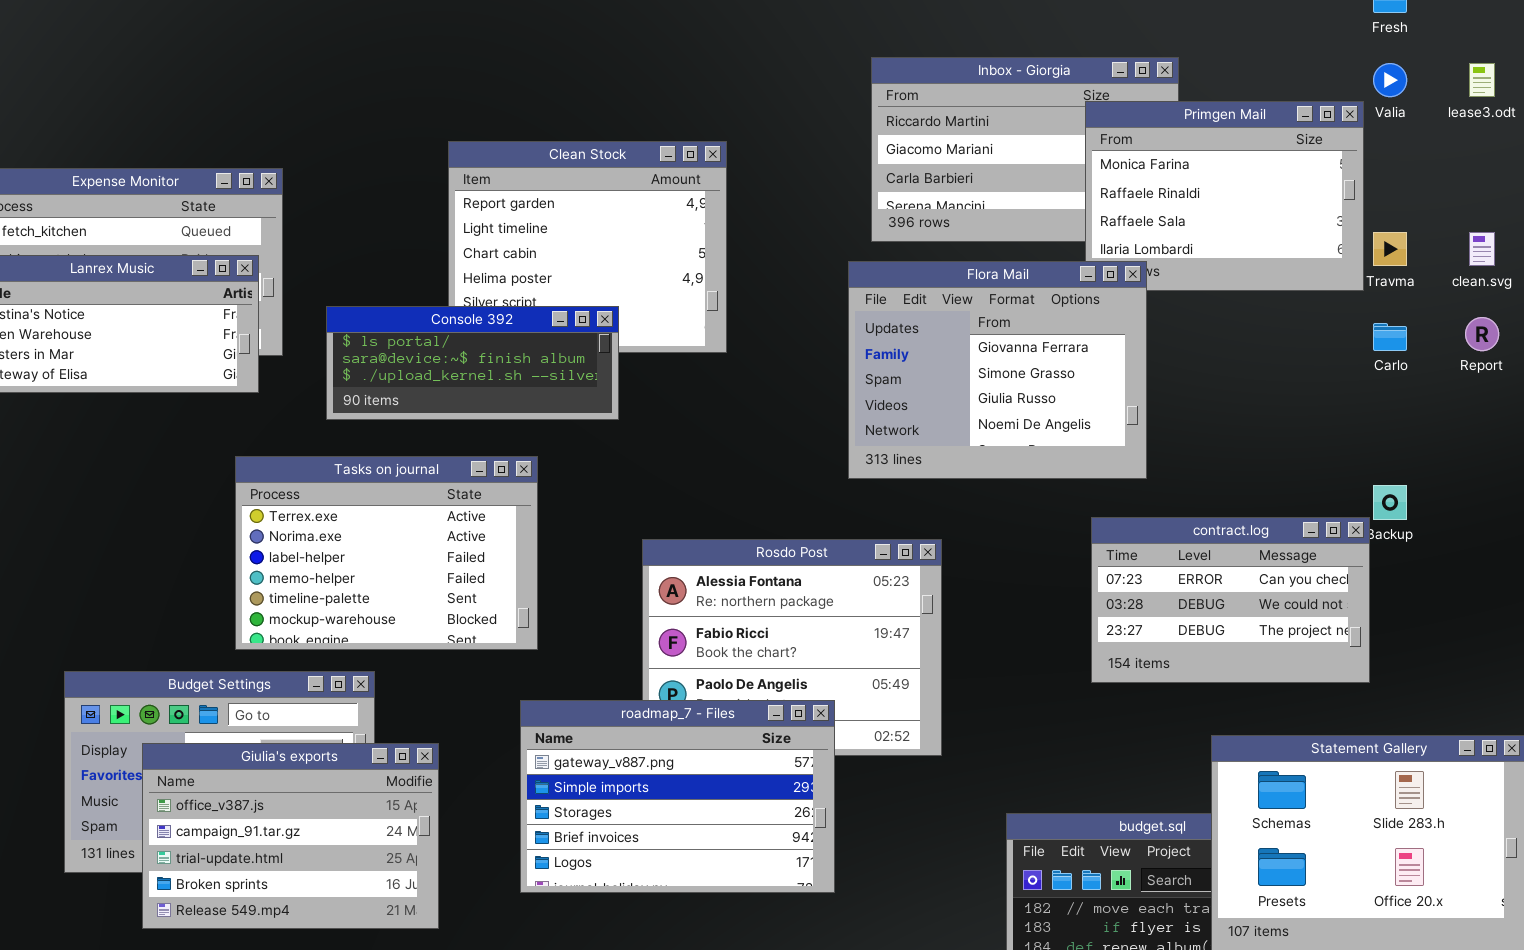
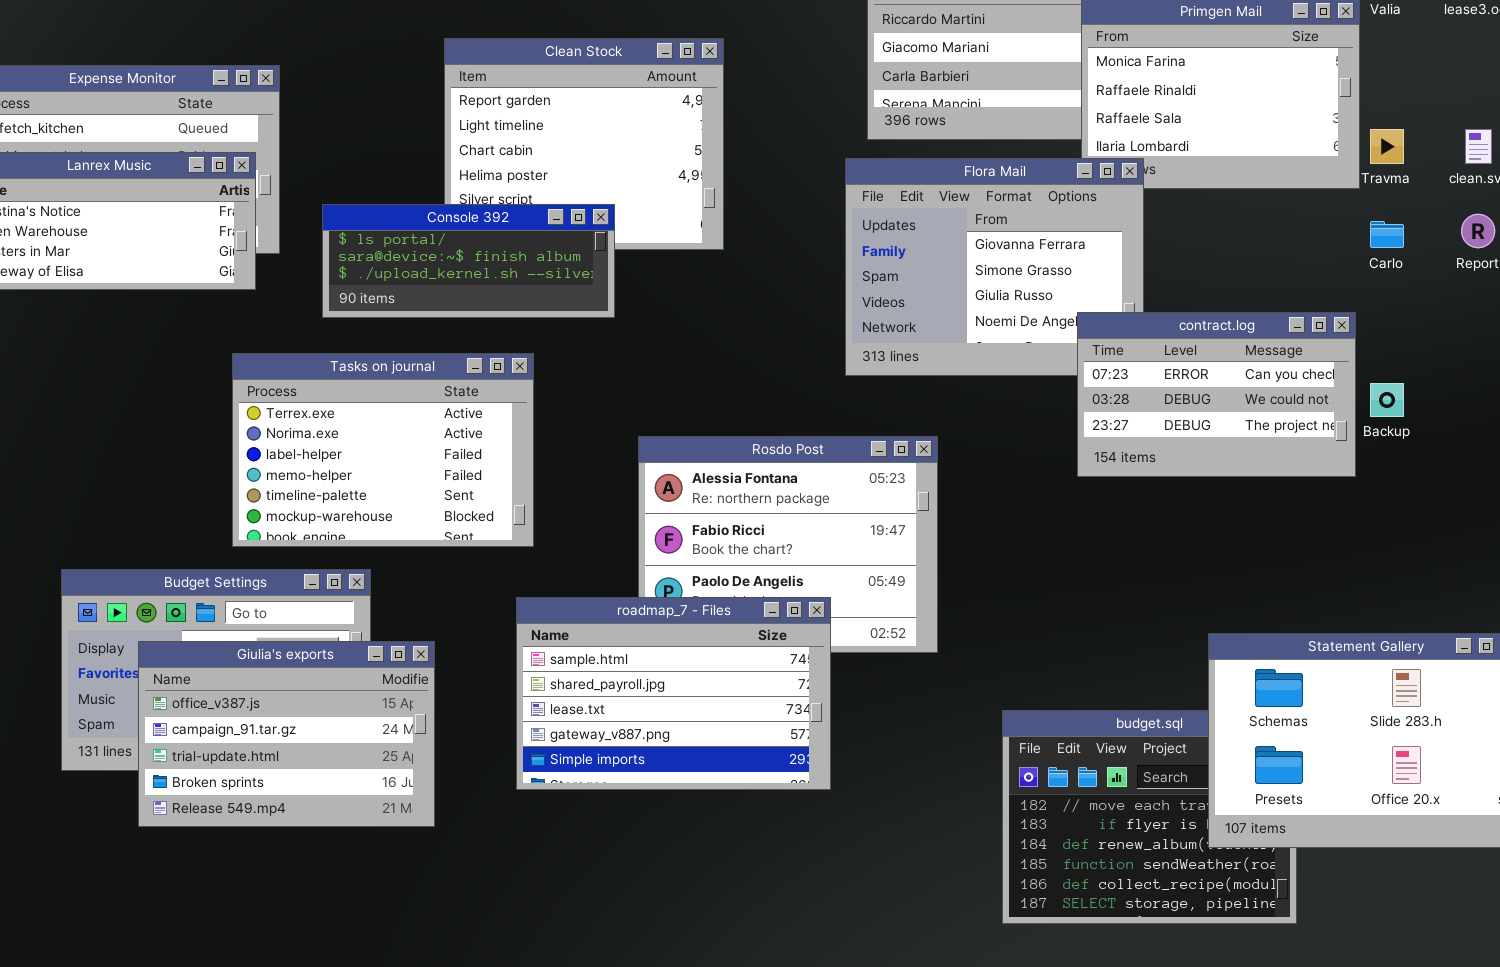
contract.log: [1091,517,1370,683] -> [1077,312,1356,477], moved
roadmap_7 - Files: [520,700,835,893] -> [516,597,831,790], scrolled up 3 rows

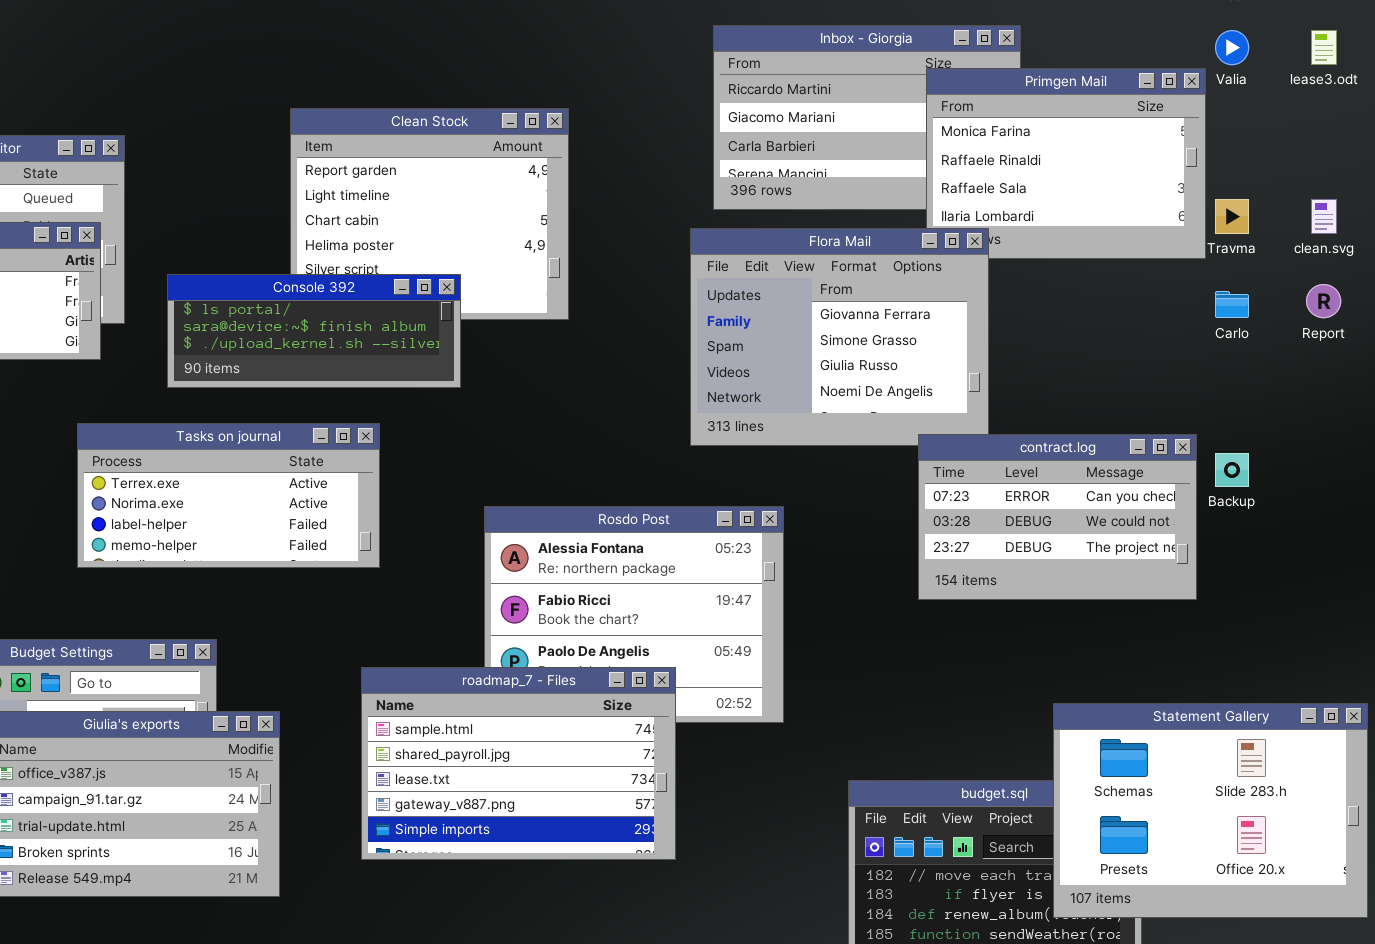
contract.log: [1077,312,1356,477] -> [918,434,1197,600], moved
Tasks on journal: [232,353,534,547] -> [77,423,380,568], resized

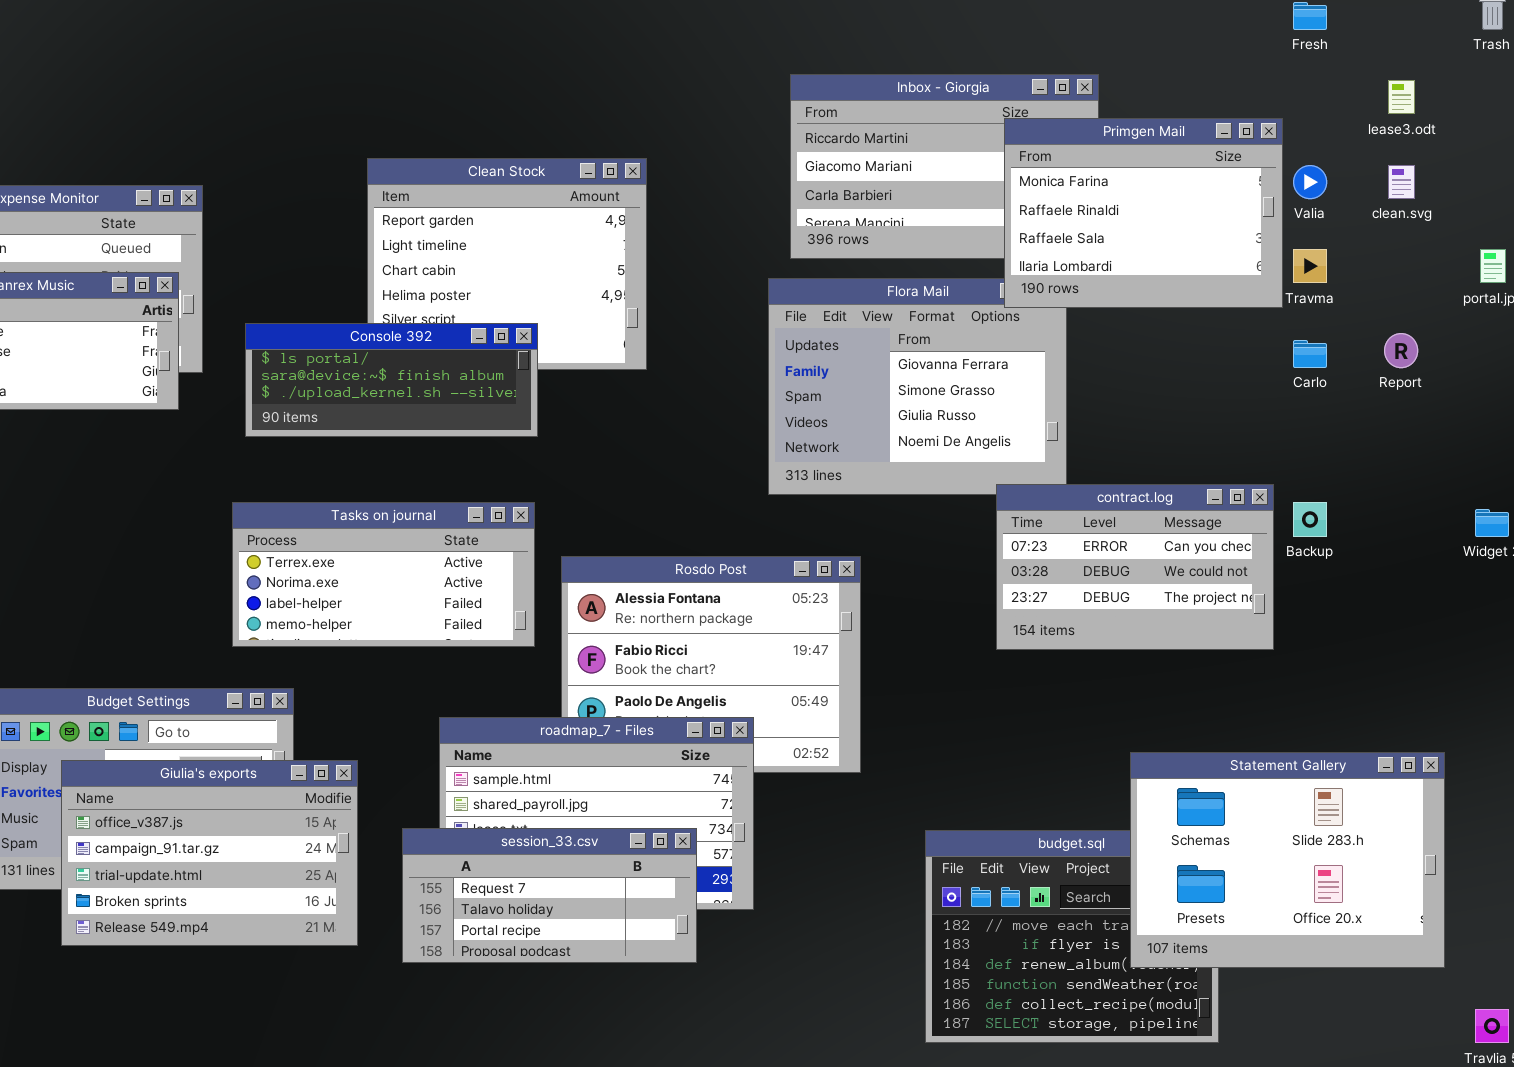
Valia: [1215,30,1249,65] -> [1293,165,1327,199], moved
Primgen Mail: [926,68,1206,259] -> [1004,118,1283,308], raised
clean.svg: [1311,199,1337,234] -> [1388,165,1415,199], moved
Tasks on journal: [77,423,380,568] -> [232,502,535,647], moved
session_33.csv: none -> [402,828,697,963], opened

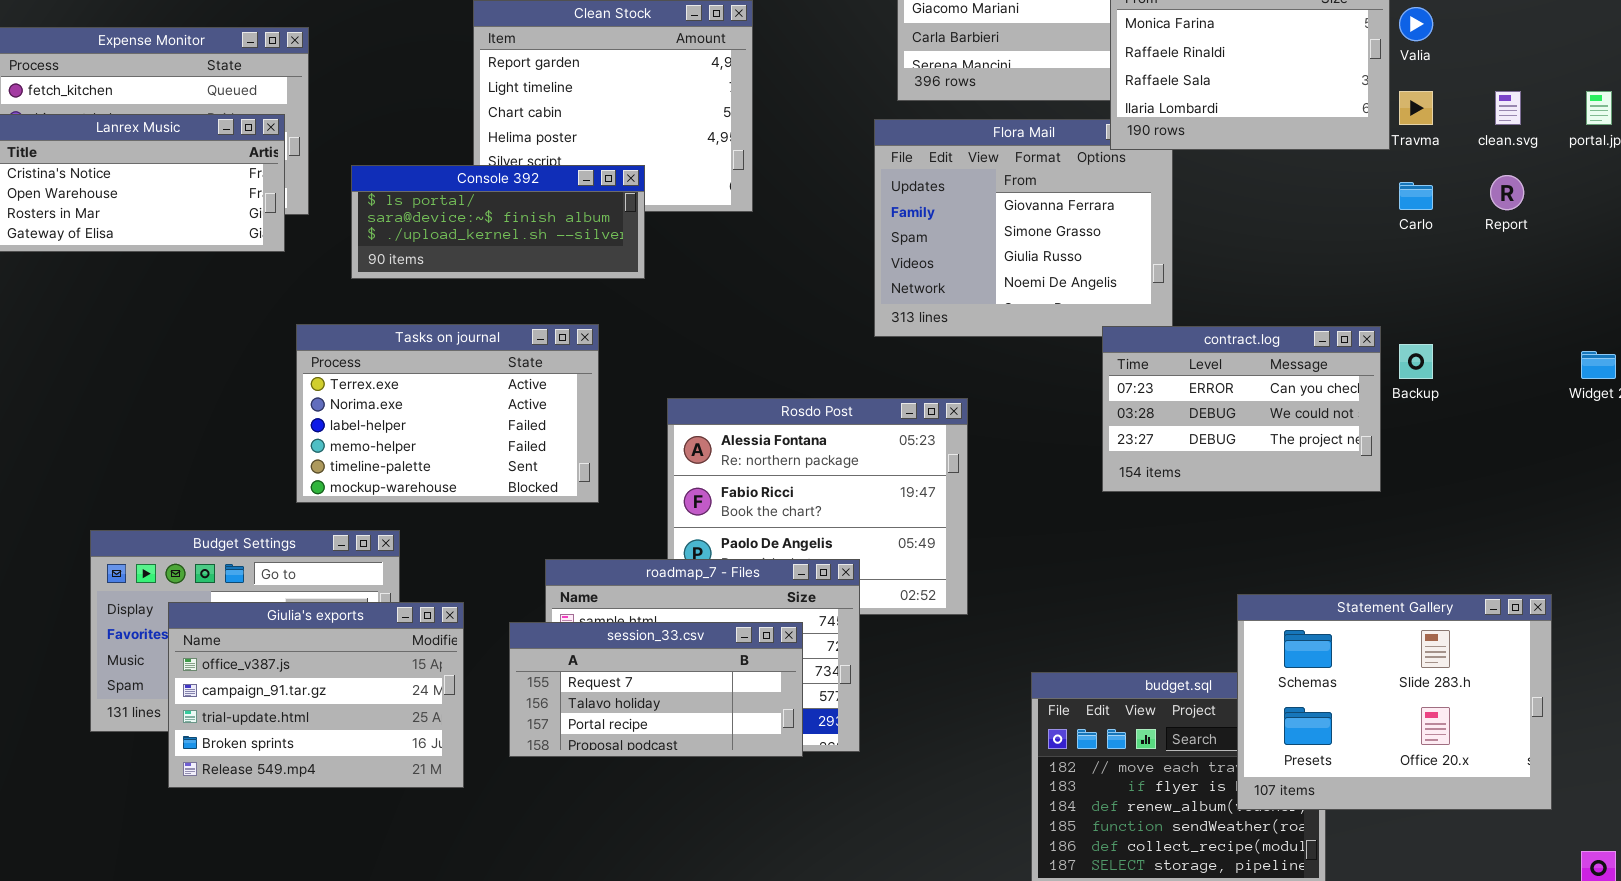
clean.svg: [1388,165,1415,199] -> [1495,91,1521,125], moved
Tasks on journal: [232,502,535,647] -> [296,324,599,503], moved, resized
session_33.csv: [402,828,697,963] -> [509,622,803,757], moved

